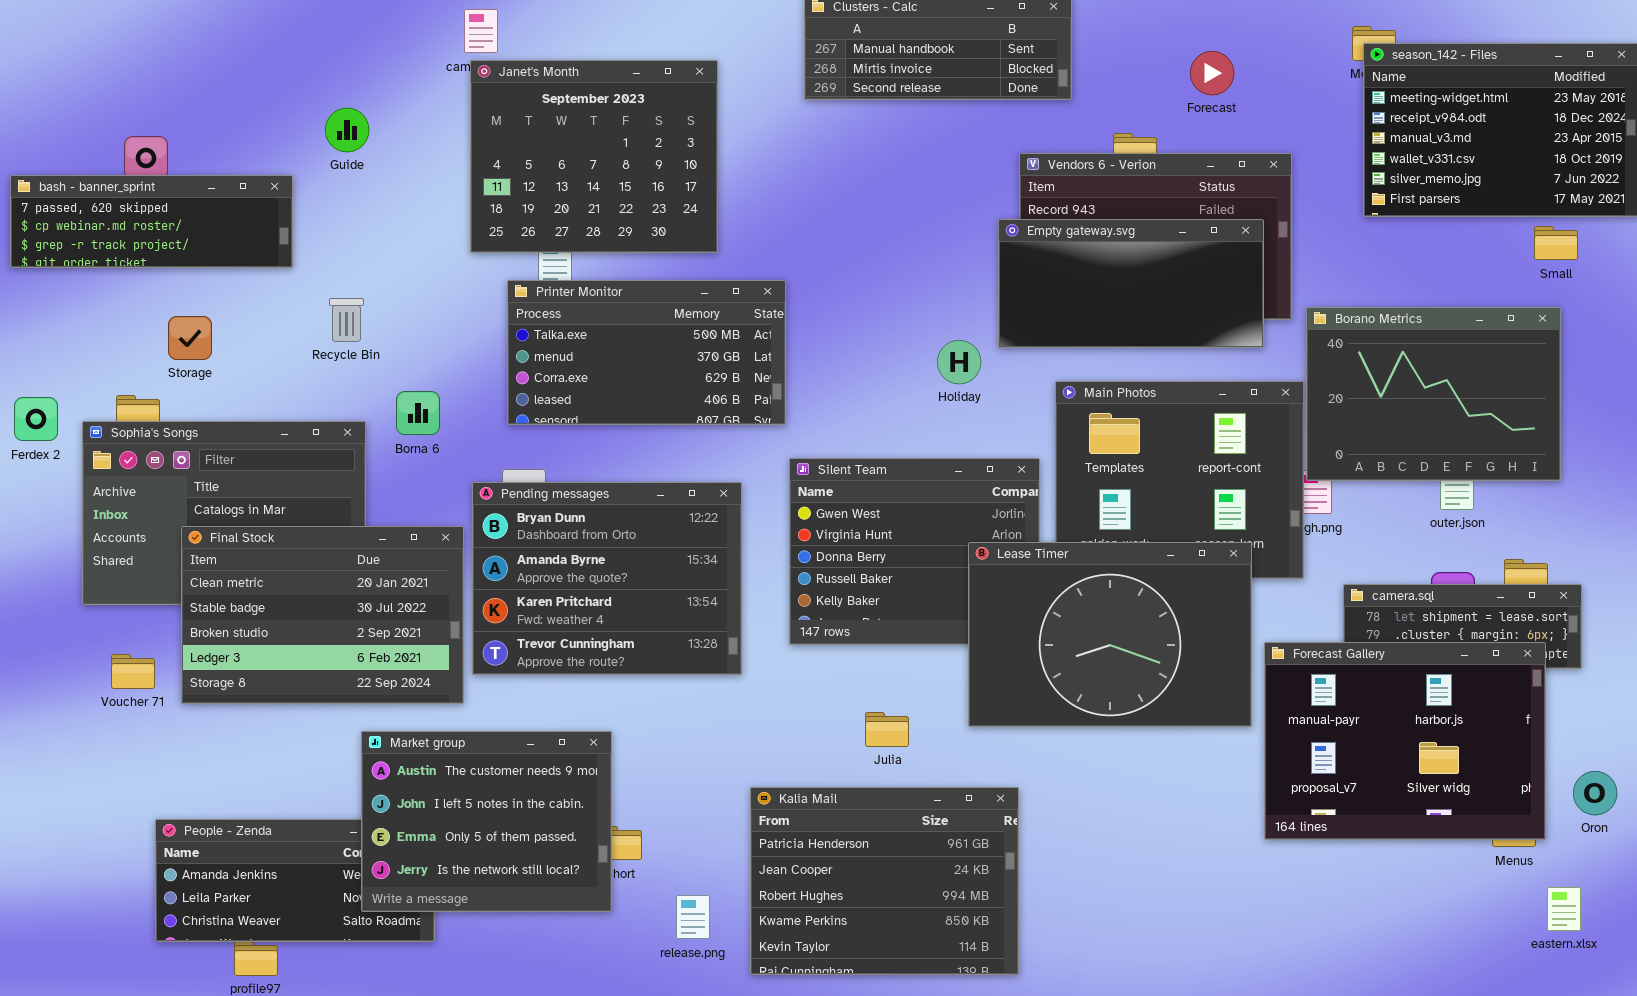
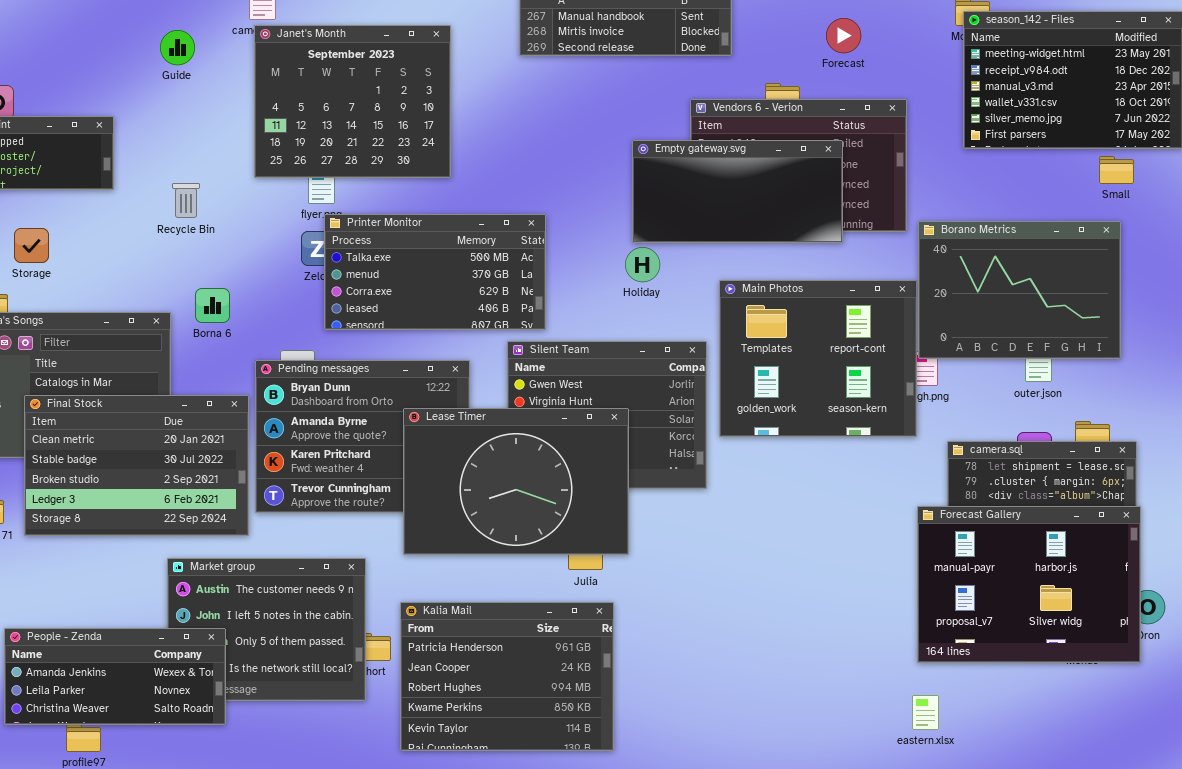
Guide: [325,108,369,152] -> [160,30,195,65], moved
Empty gateway.svg: [998,219,1264,348] -> [632,140,843,243], moved
Printer Monitor: [507,280,786,425] -> [324,214,546,330], moved
Recycle Bin: [329,298,364,342] -> [172,183,200,218], moved
Lease Timer: [968,542,1252,727] -> [403,408,629,555], moved
Forecast Gallery: [1264,642,1546,840] -> [917,506,1141,663], moved
Kalia Mail: [750,787,1019,975] -> [400,602,614,751], moved
People - Zenda: [155,819,435,942] -> [4,628,226,725], raised
eastern.xlsx: [1547,887,1581,931] -> [912,695,939,730], moved

